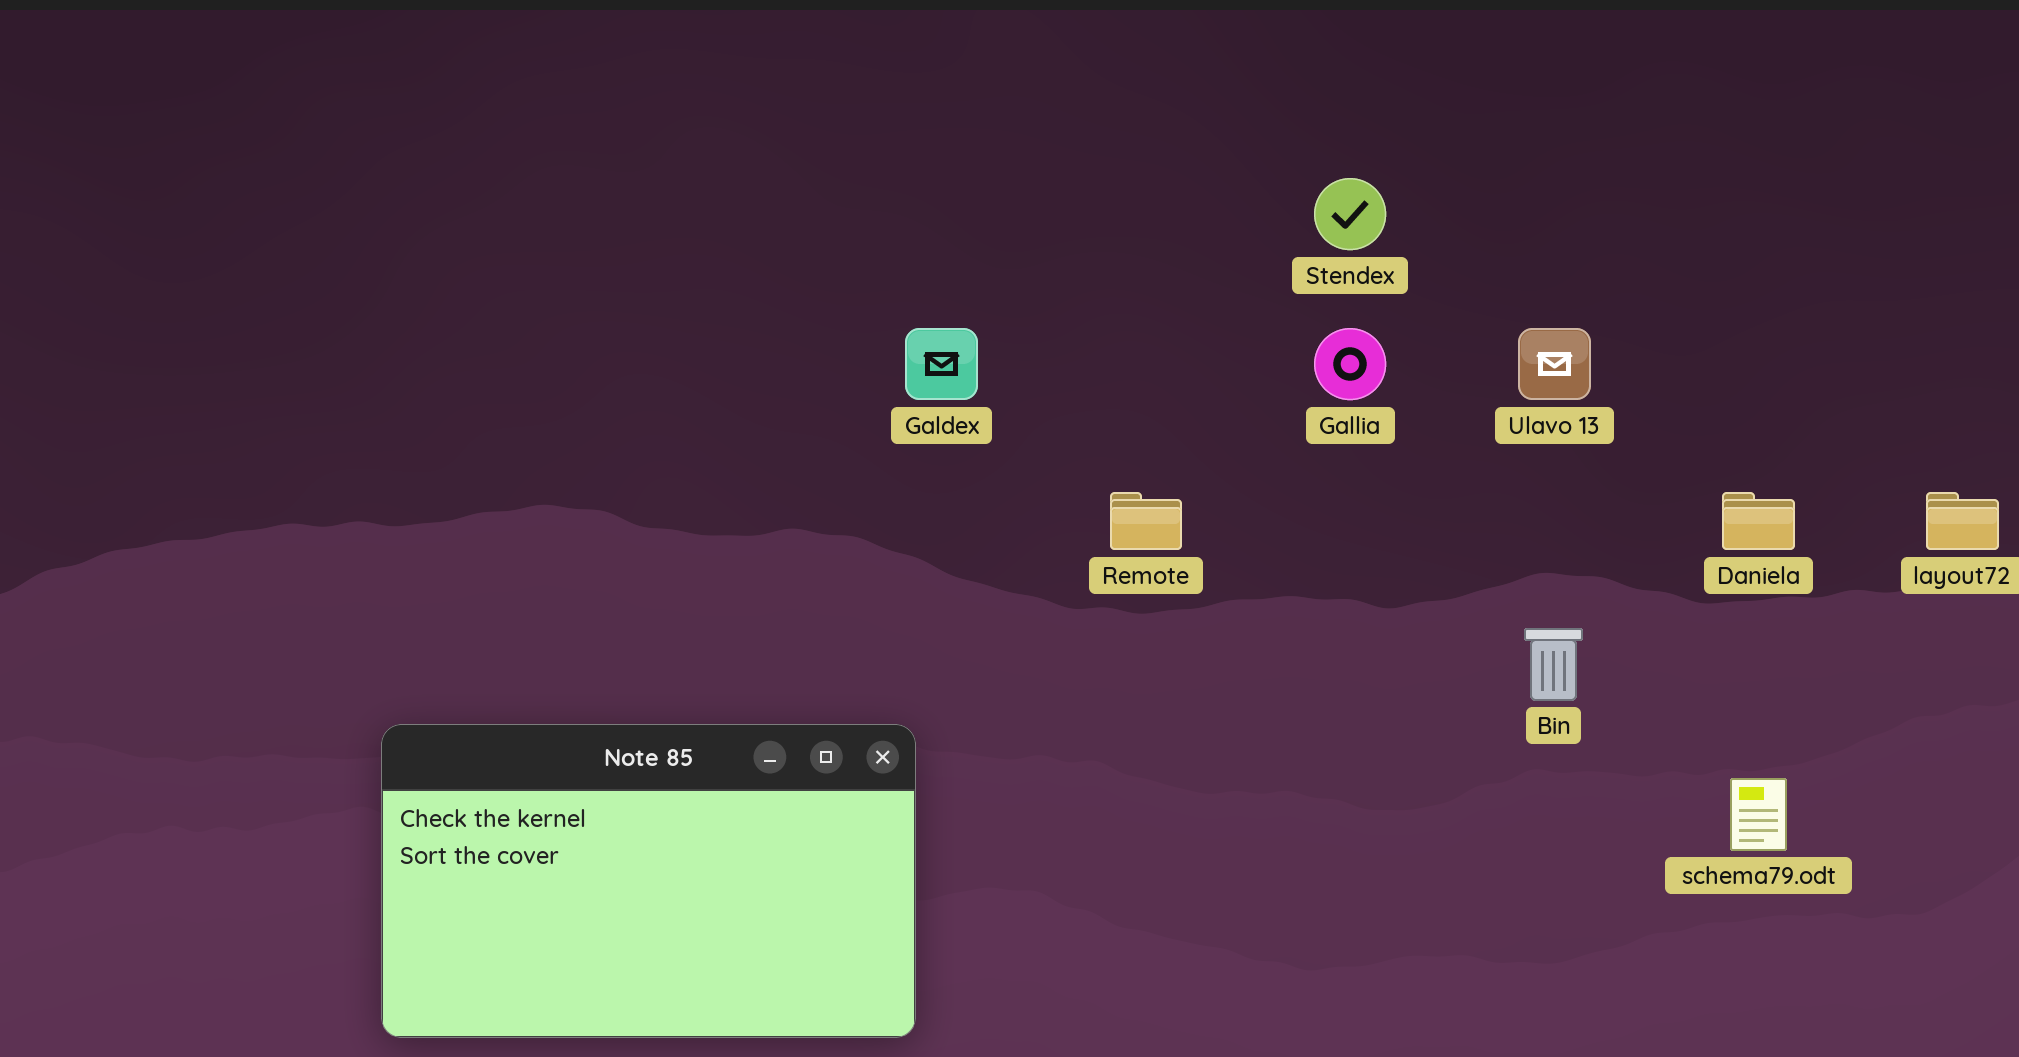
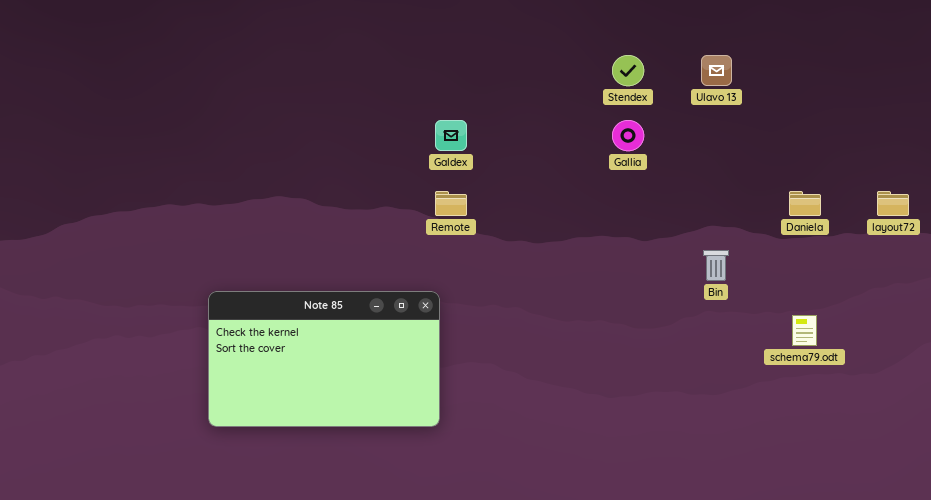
Ulavo 13: [1518,328,1591,400] -> [701,55,732,86], moved
Remote: [1110,492,1182,550] -> [435,191,467,216], moved

